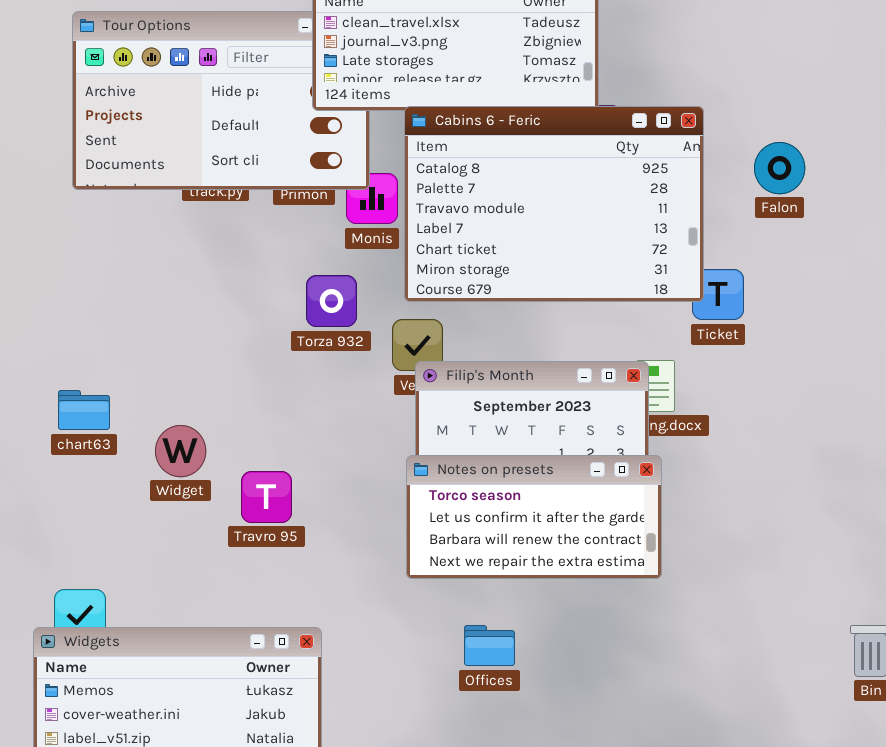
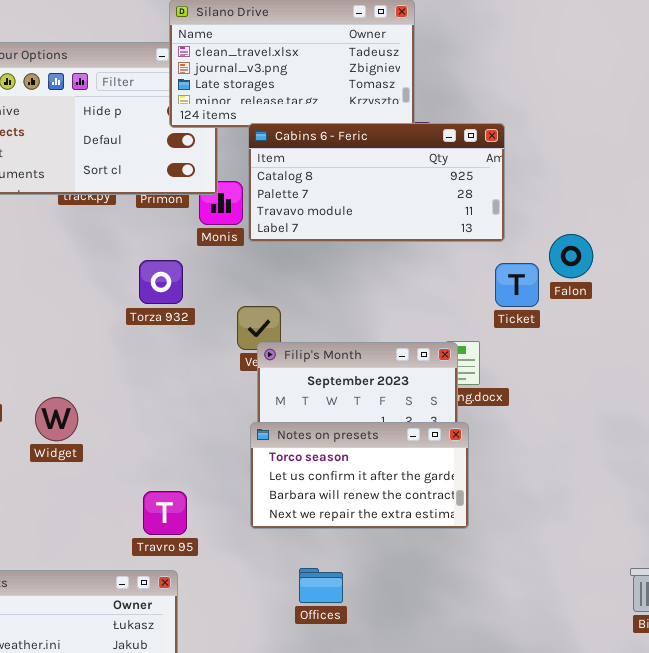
Cabins 6 - Feric: [404,106,704,302] -> [248,123,505,242], resized
Falon: [754,142,805,194] -> [549,234,593,278], moved
Torza 932: [306,275,357,327] -> [139,260,183,304], moved
Travro 95: [241,471,292,523] -> [143,491,187,535], moved

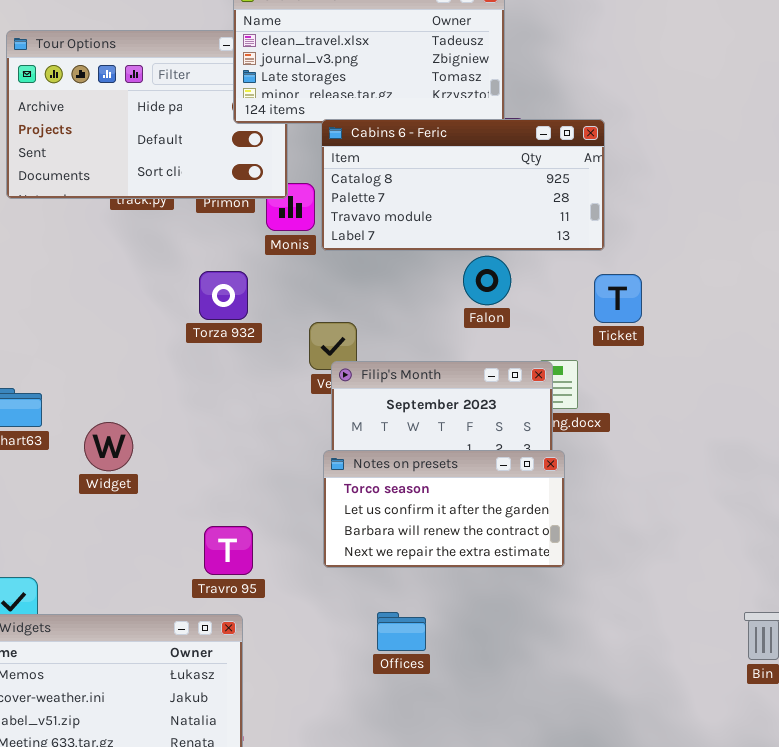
Falon: [549,234,593,278] -> [463,256,511,305], moved

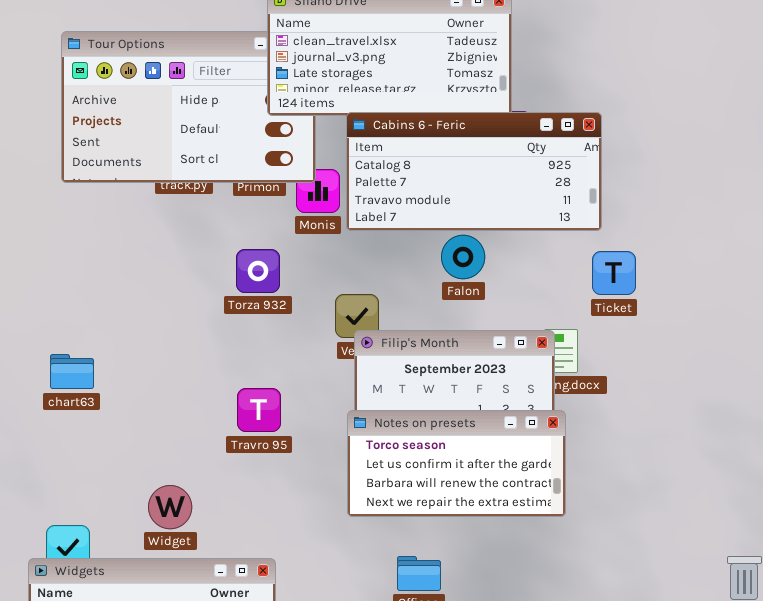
Falon: [463,256,511,305] -> [441,235,485,279], moved
Widget: [84,422,133,471] -> [148,485,192,529], moved
Travro 95: [204,526,253,575] -> [237,388,281,432], moved

